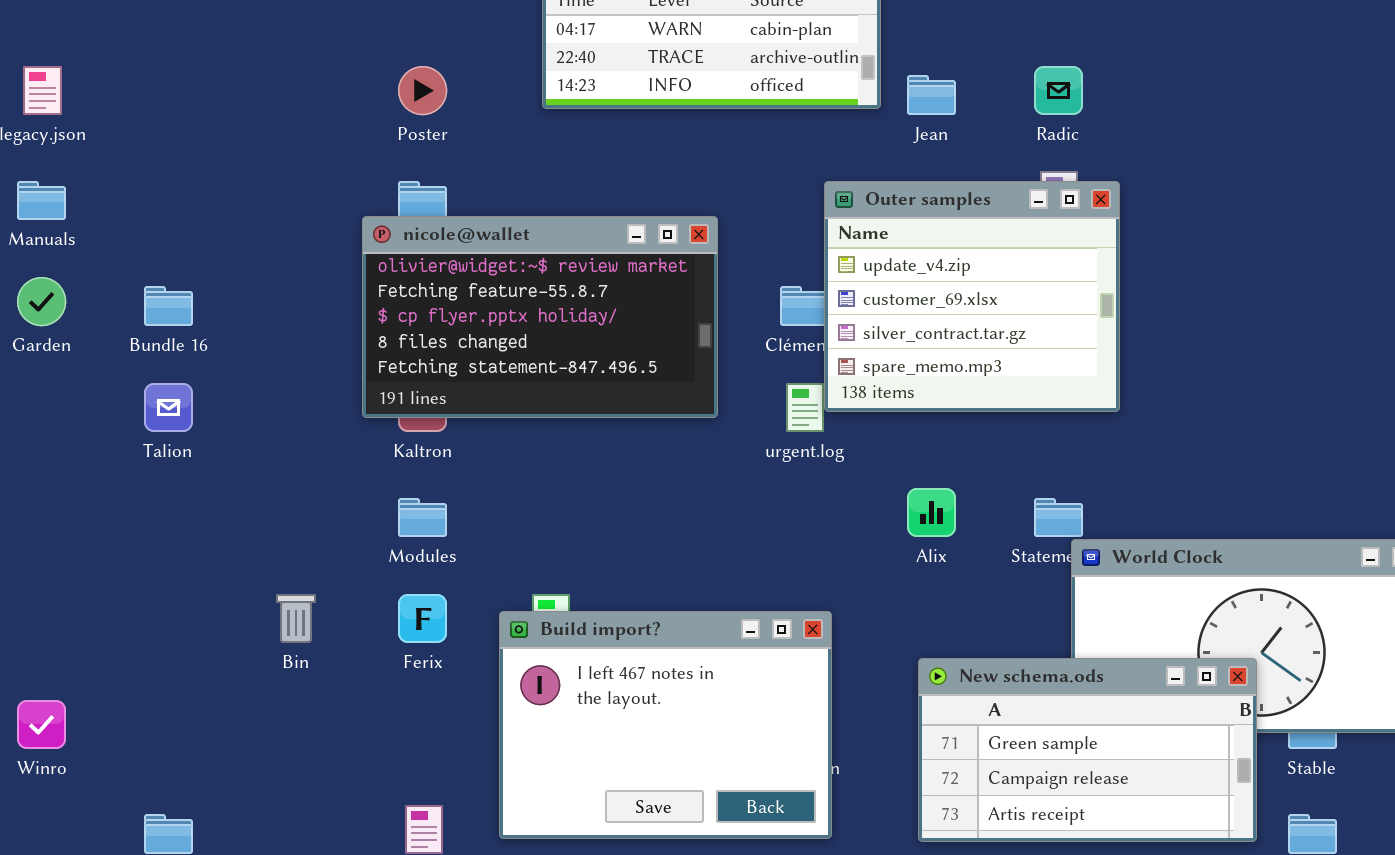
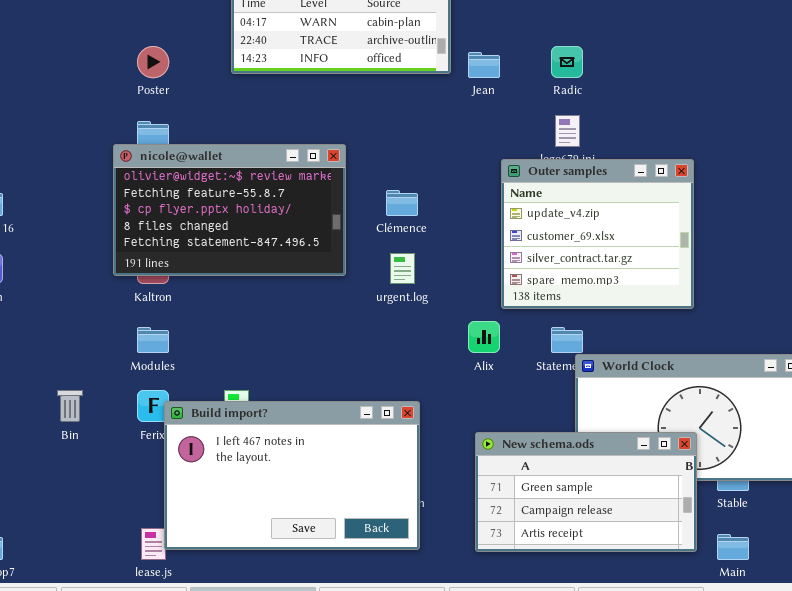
Outer samples: [824,181,1120,412] -> [501,159,694,309], moved
Build import?: [499,611,832,839] -> [164,401,420,550], resized

